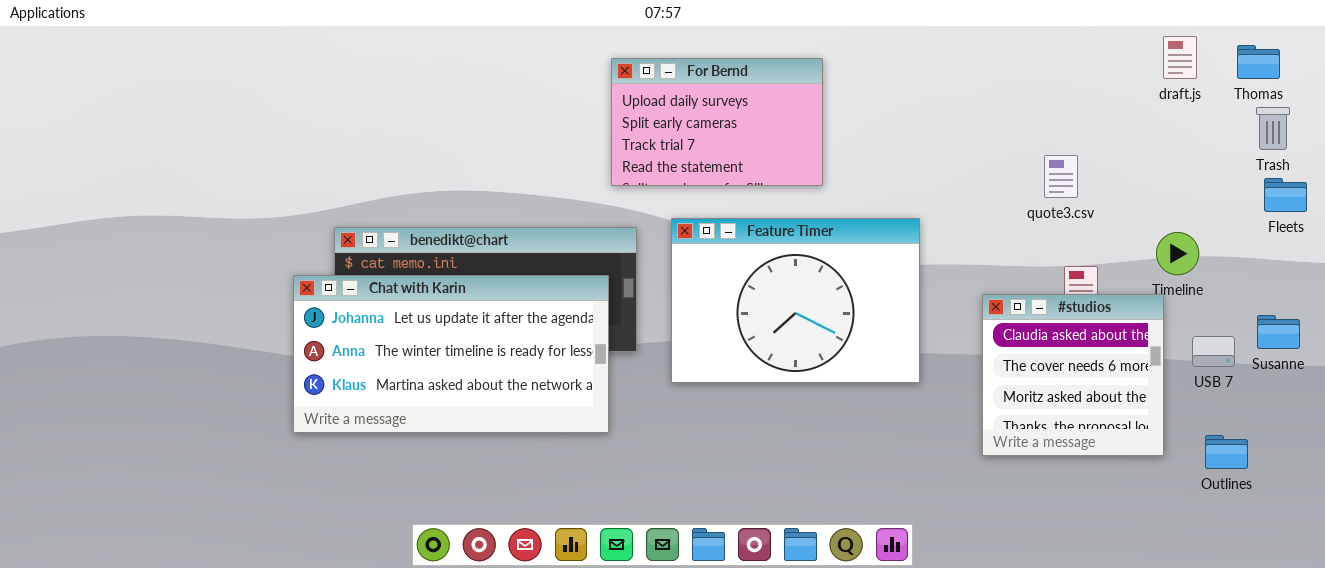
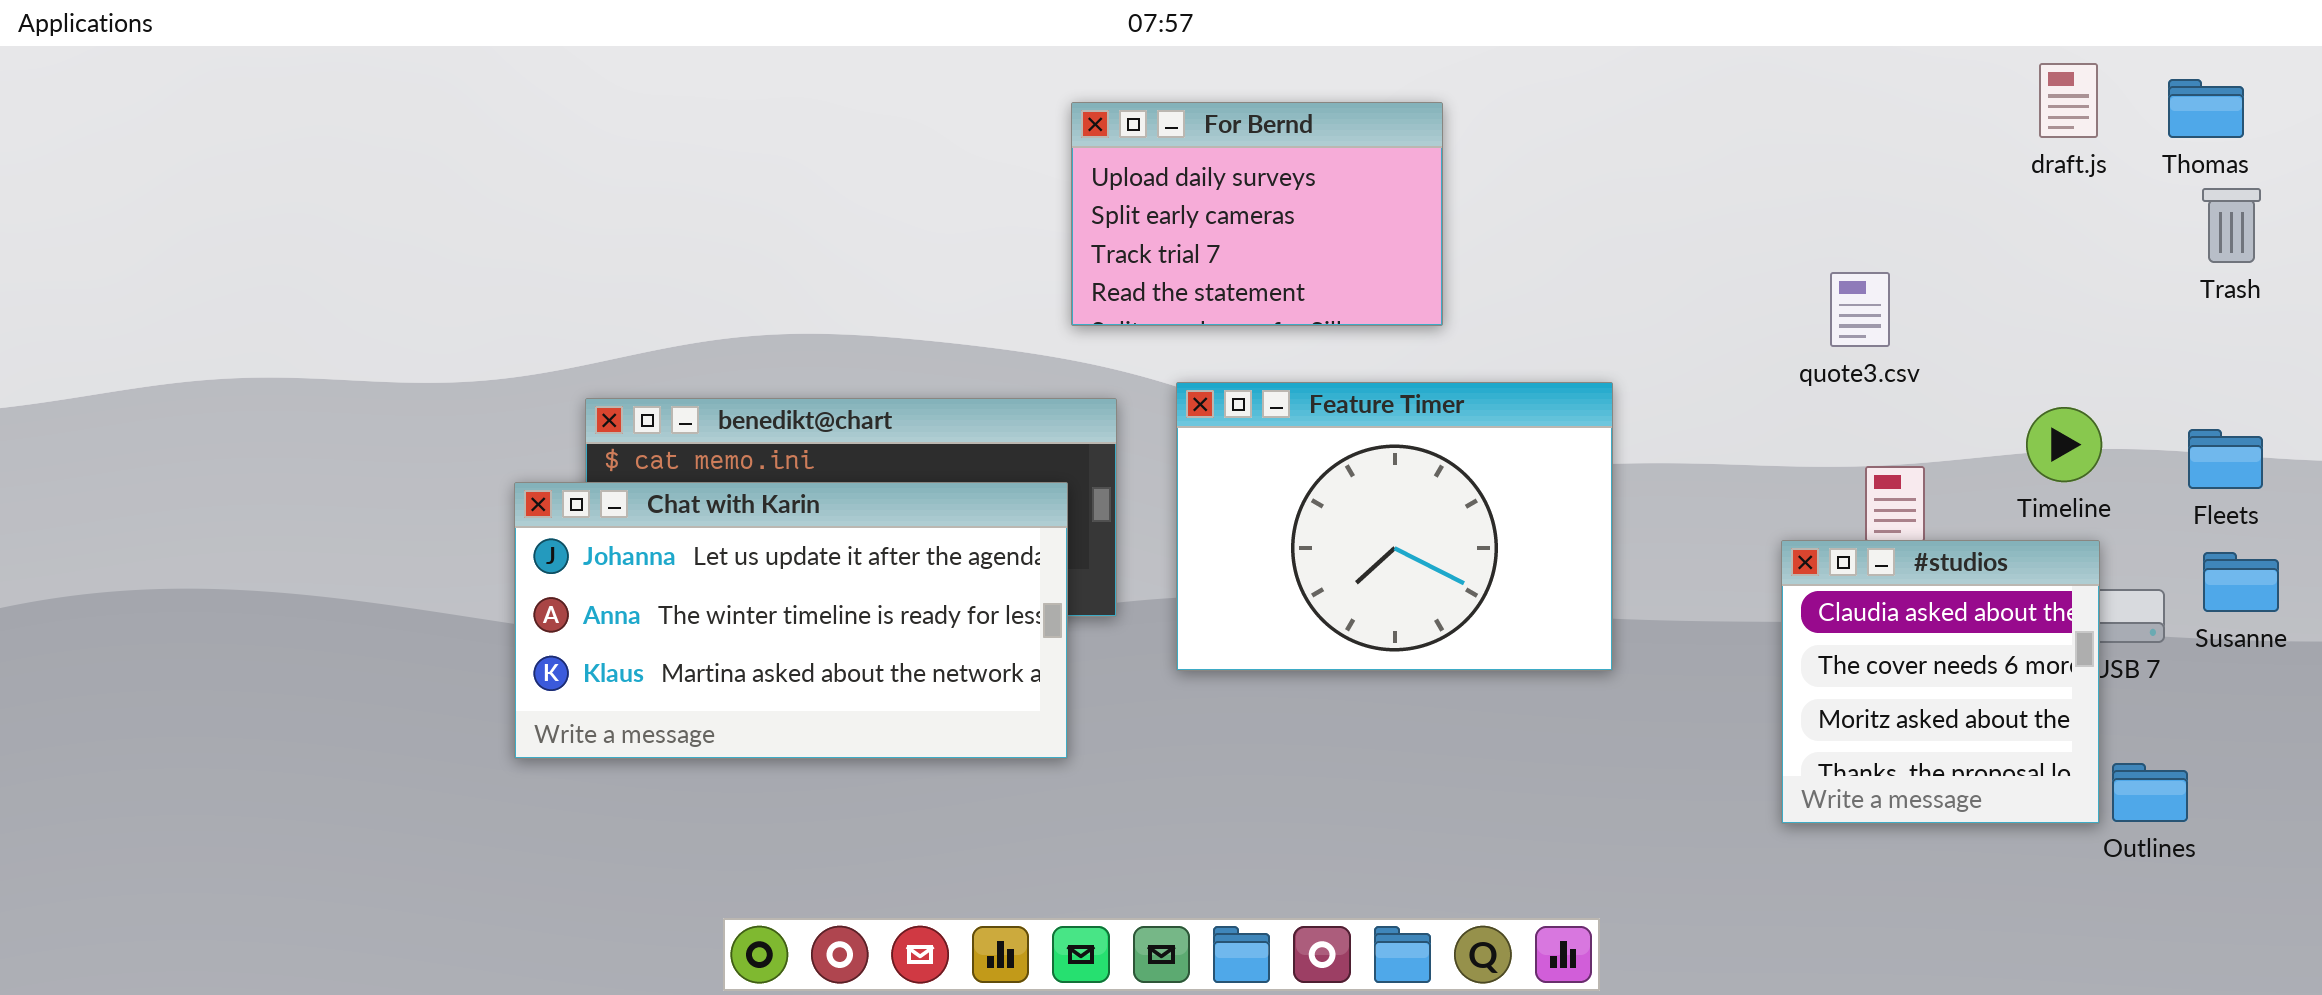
Fleets: [1264,178,1307,212] -> [2188,429,2263,489], moved
#studios: [982,294,1164,456] -> [1781,540,2100,824], moved

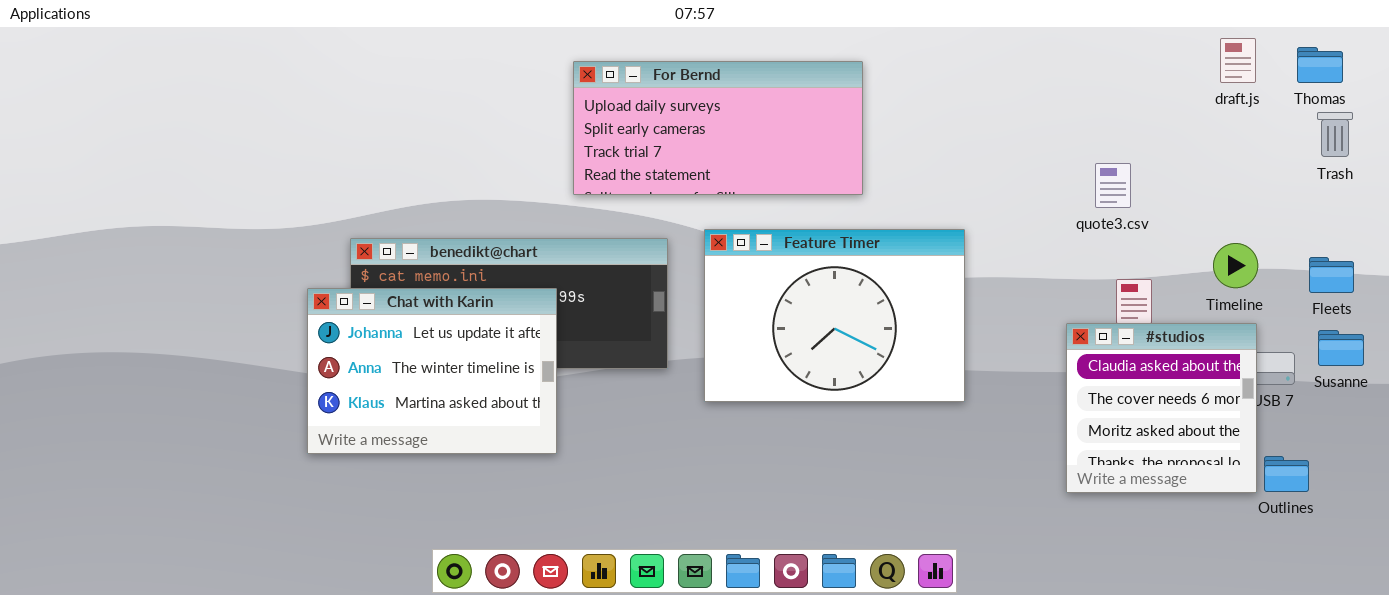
For Bernd: [1071,102,1443,326] -> [573,61,863,195], resized
Chat with Karin: [514,482,1068,759] -> [307,288,557,454], resized

